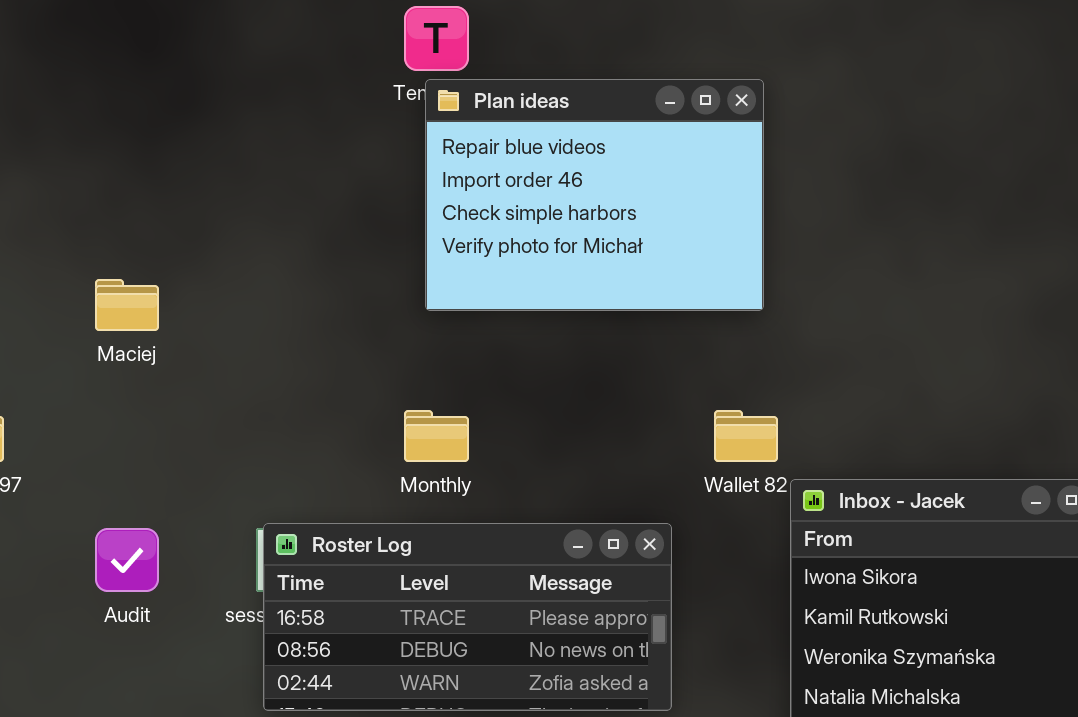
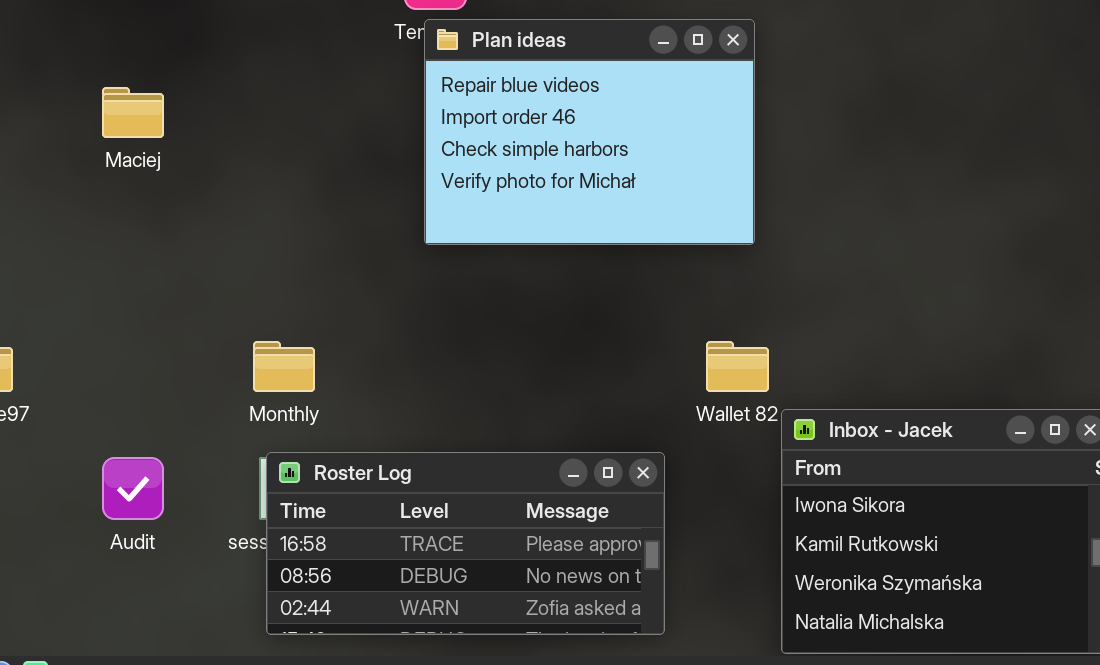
Maciej: [95,279,159,331] -> [102,87,164,138], moved
Monthly: [404,410,469,462] -> [253,341,315,392], moved

